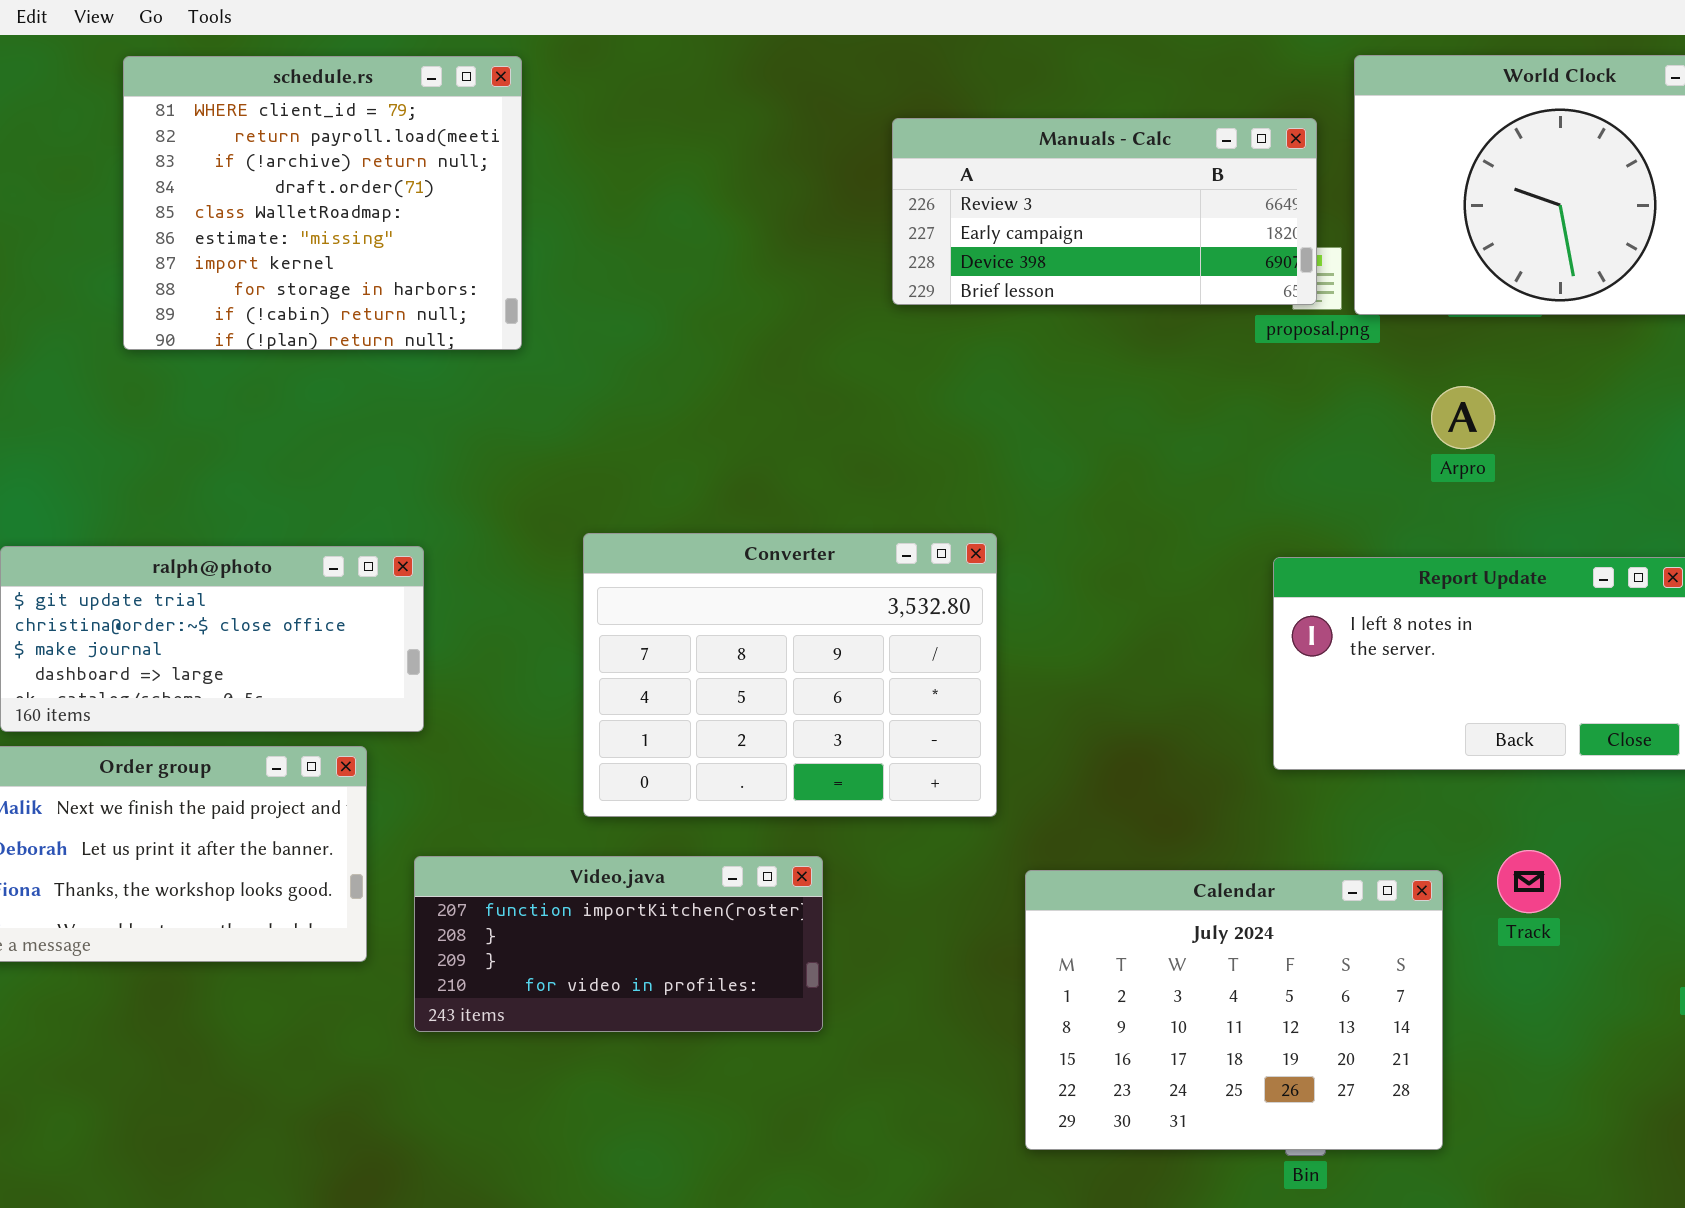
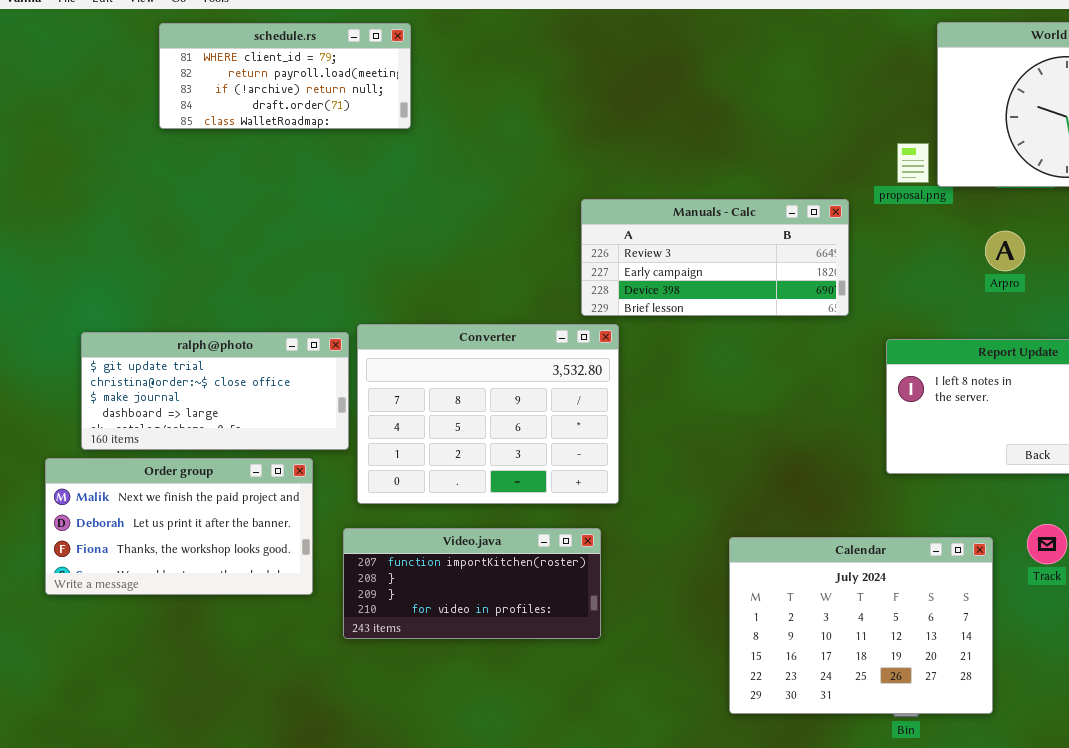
schedule.rs: [123,56,522,350] -> [159,23,411,129], resized
Manuals - Calc: [892,118,1317,305] -> [581,199,849,316], moved
Converter: [583,533,997,817] -> [357,324,619,504], moved

